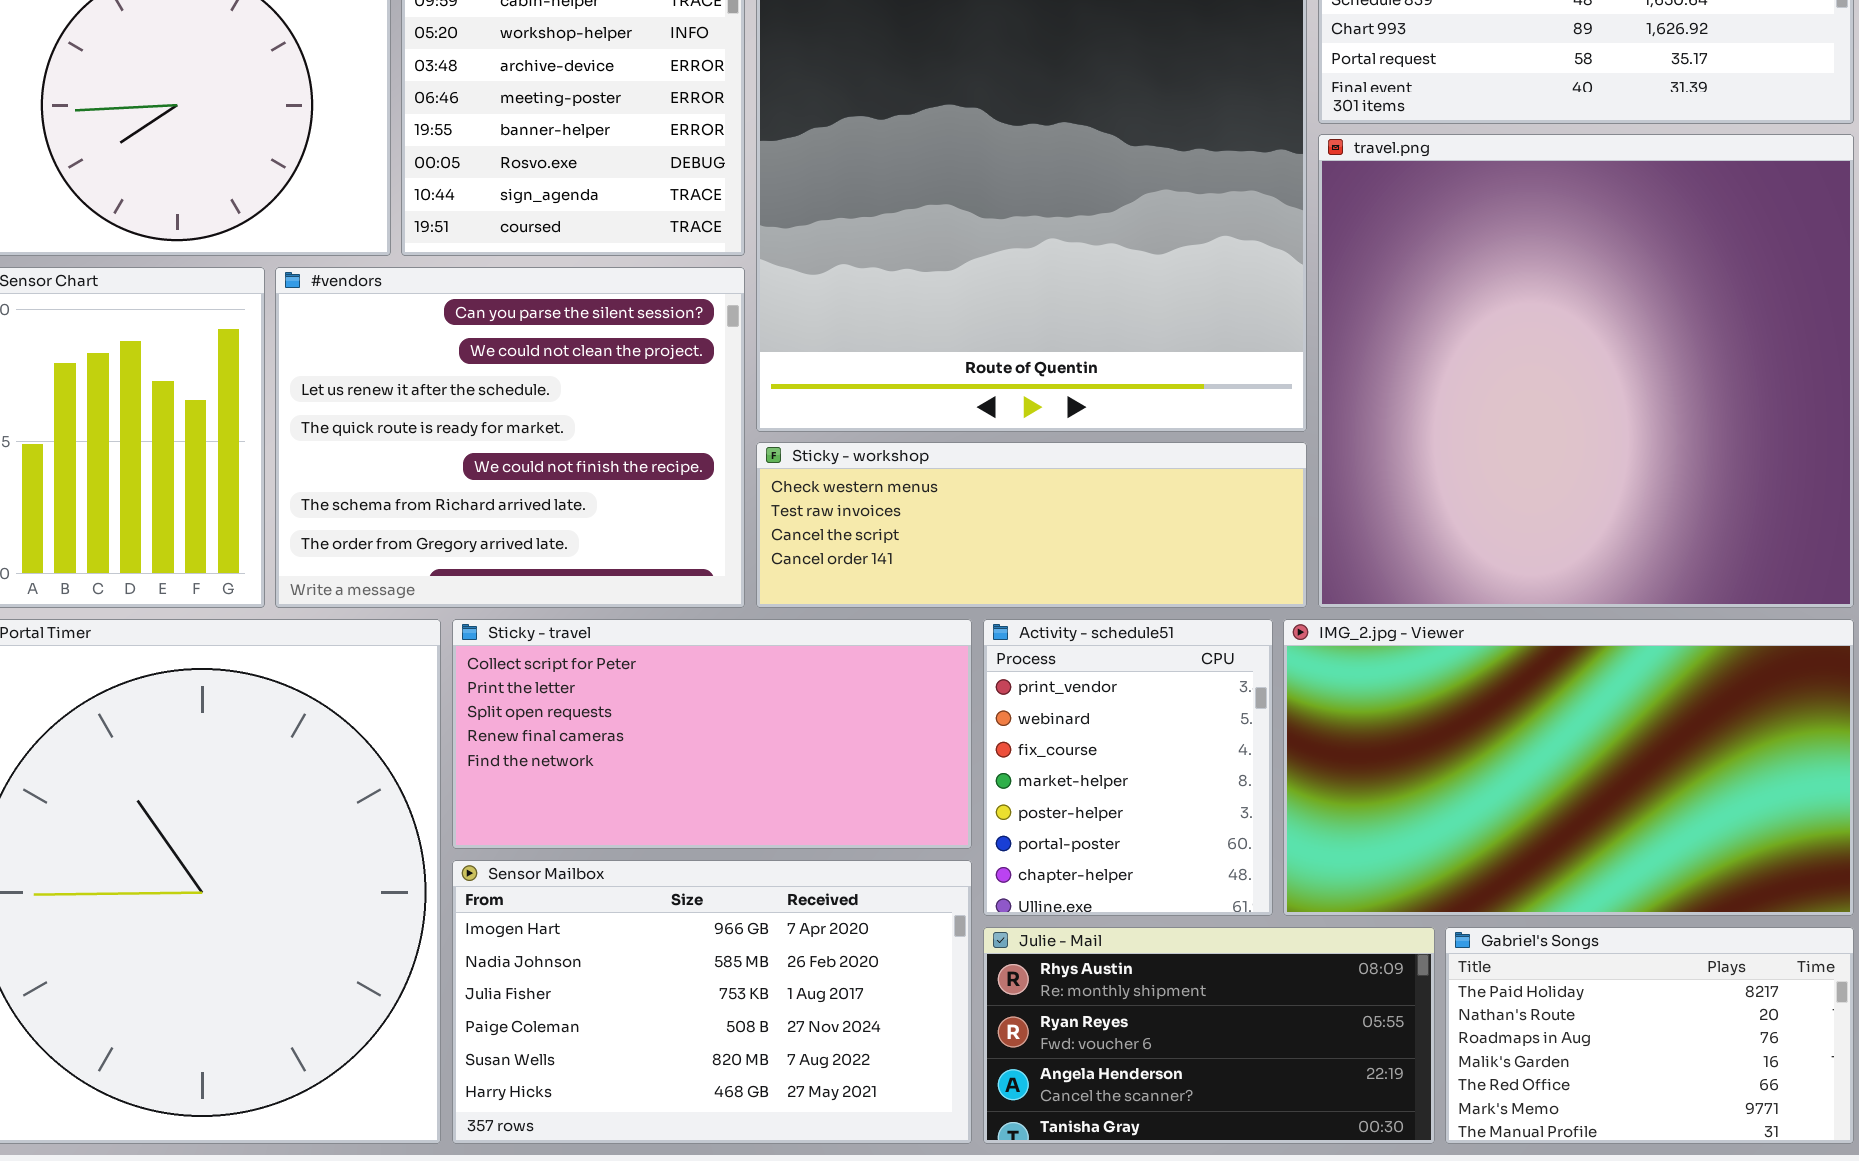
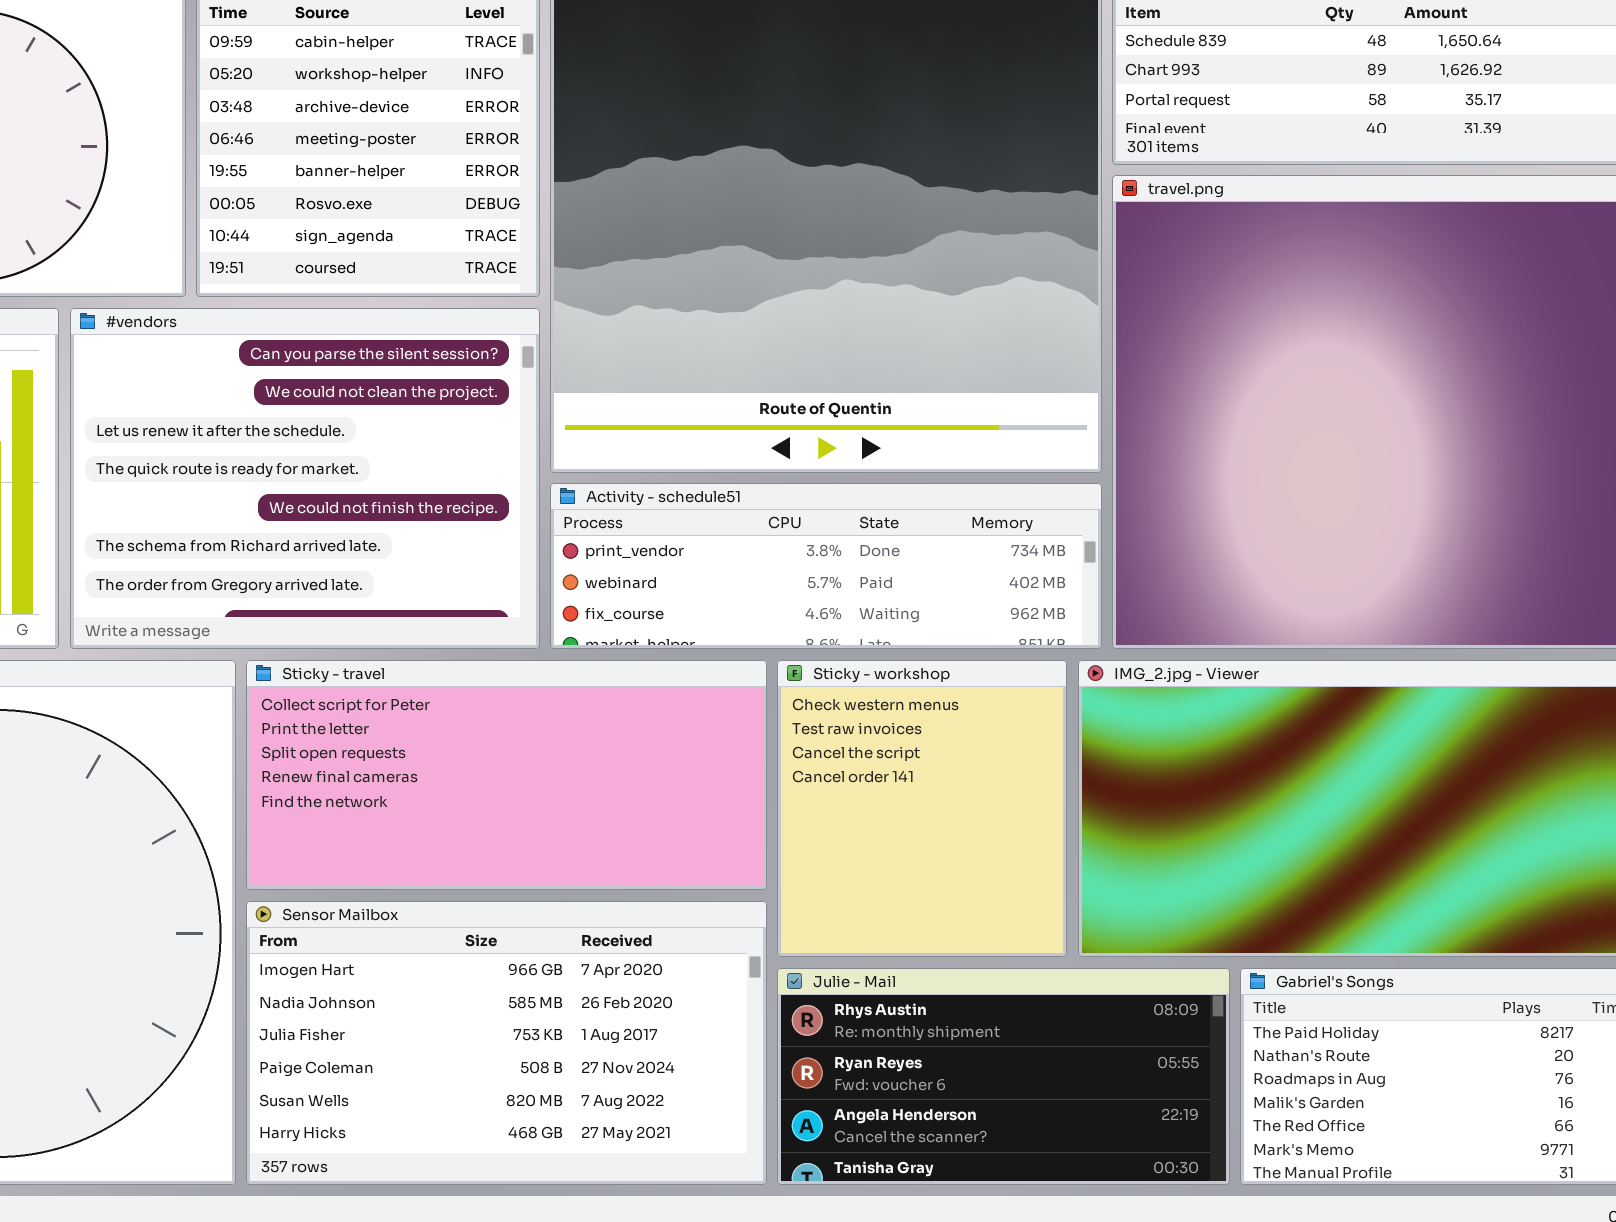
Sticky - workshop: [756,442,1307,608] -> [777,660,1067,957], moved, resized
Activity - schedule51: [983,619,1273,916] -> [550,483,1102,649], moved, resized

